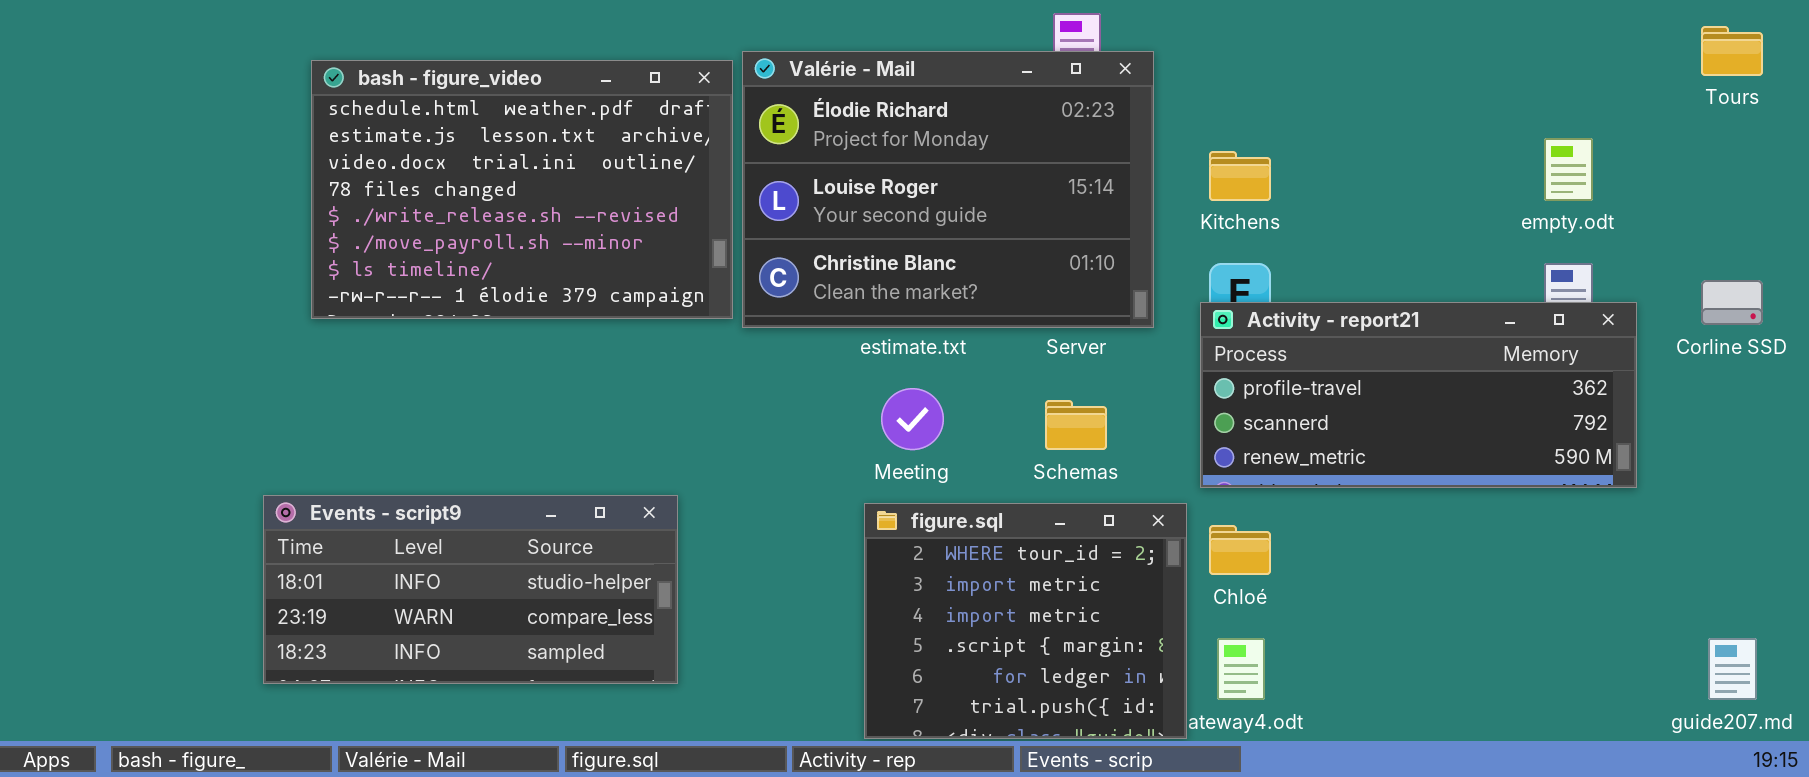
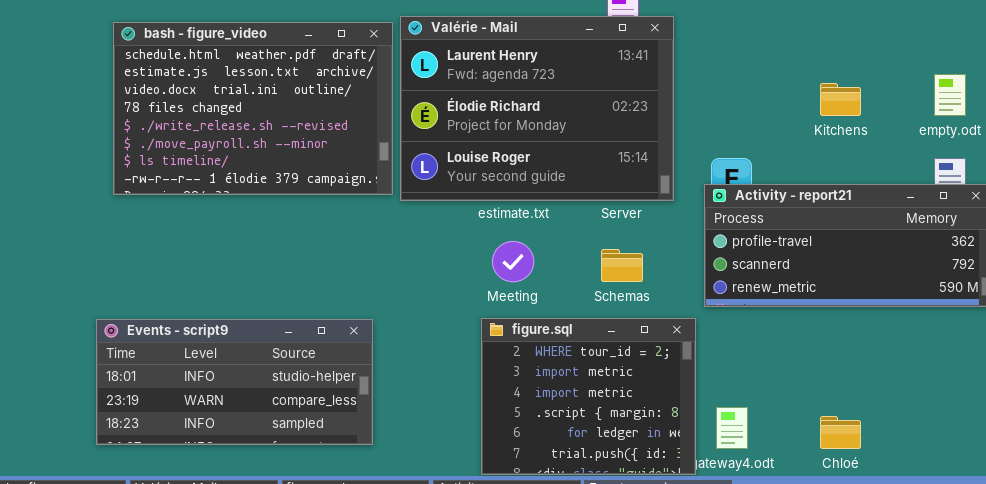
Valérie - Mail: [742,51,1154,328] -> [400,16,674,201], scrolled up 1 row
Kitchens: [1209,151,1271,201] -> [820,83,861,116], moved
Events - script9: [263,495,678,684] -> [96,319,373,445], moved
Chloé: [1209,525,1271,575] -> [820,416,861,449], moved

